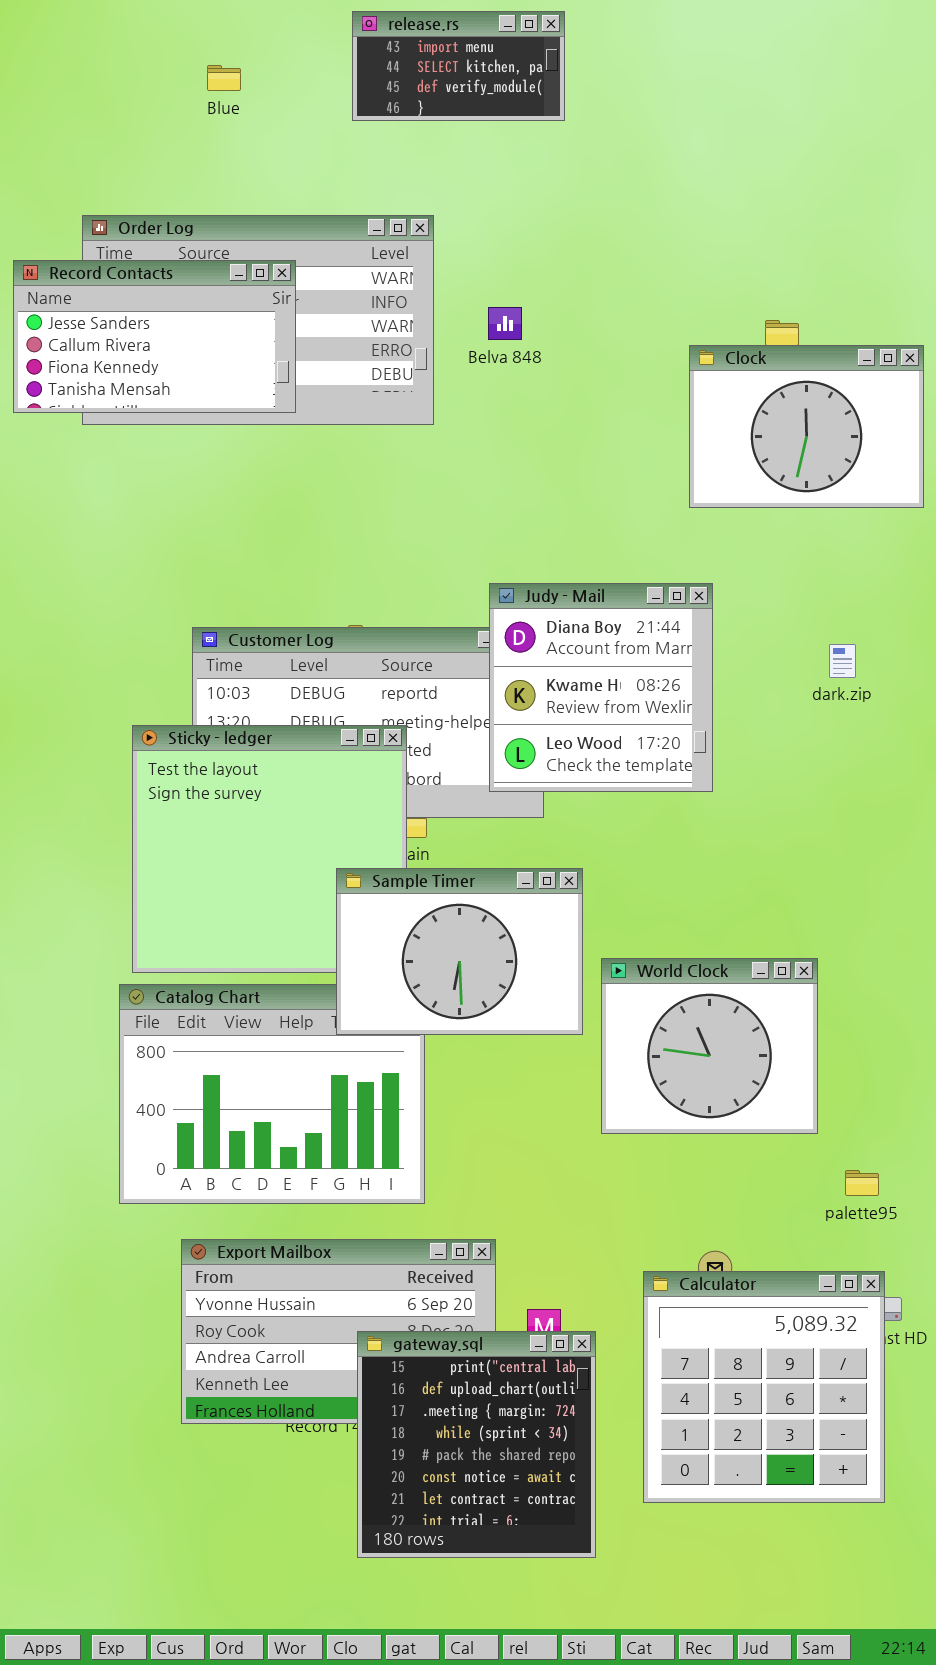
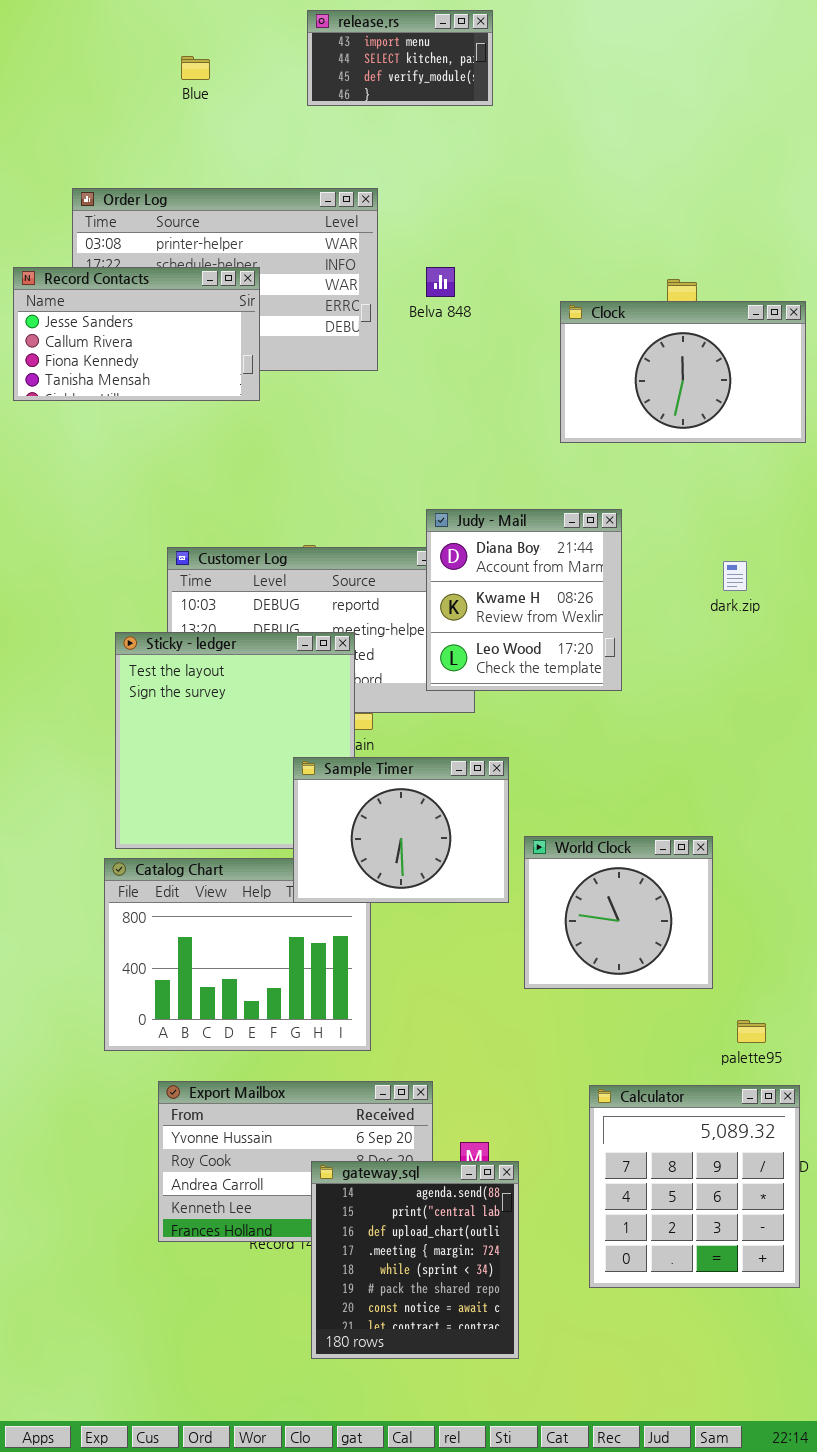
Record Contacts: [13,260,296,413] -> [13,267,260,401], moved
Clock: [689,345,924,508] -> [560,301,806,443], resized
Calculator: [643,1271,885,1503] -> [589,1085,800,1288], moved
gateway.sql: [357,1331,596,1558] -> [311,1161,519,1359], scrolled up 1 row

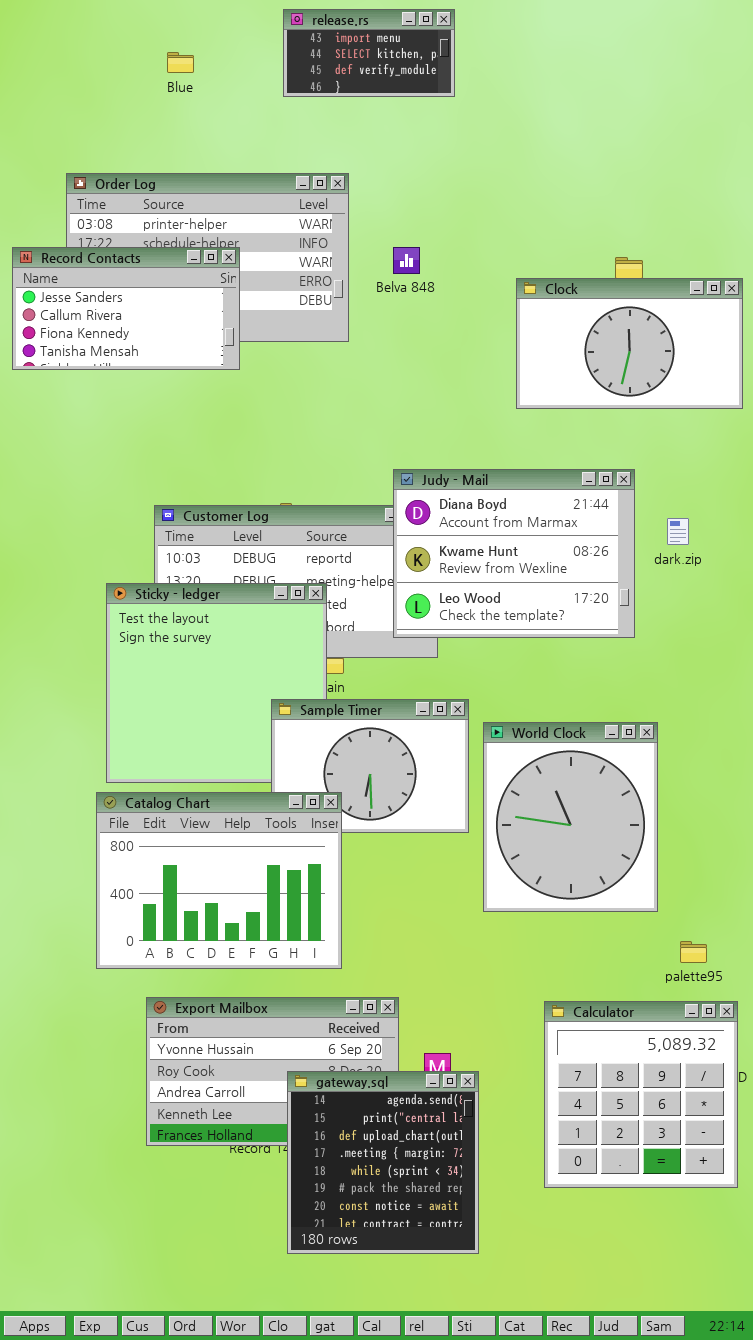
Judy - Mail: [426,509,622,691] -> [393,469,635,638], resized
World Clock: [524,836,713,989] -> [483,722,658,912], resized
Catalog Chart: [104,858,371,1051] -> [96,792,342,969], raised

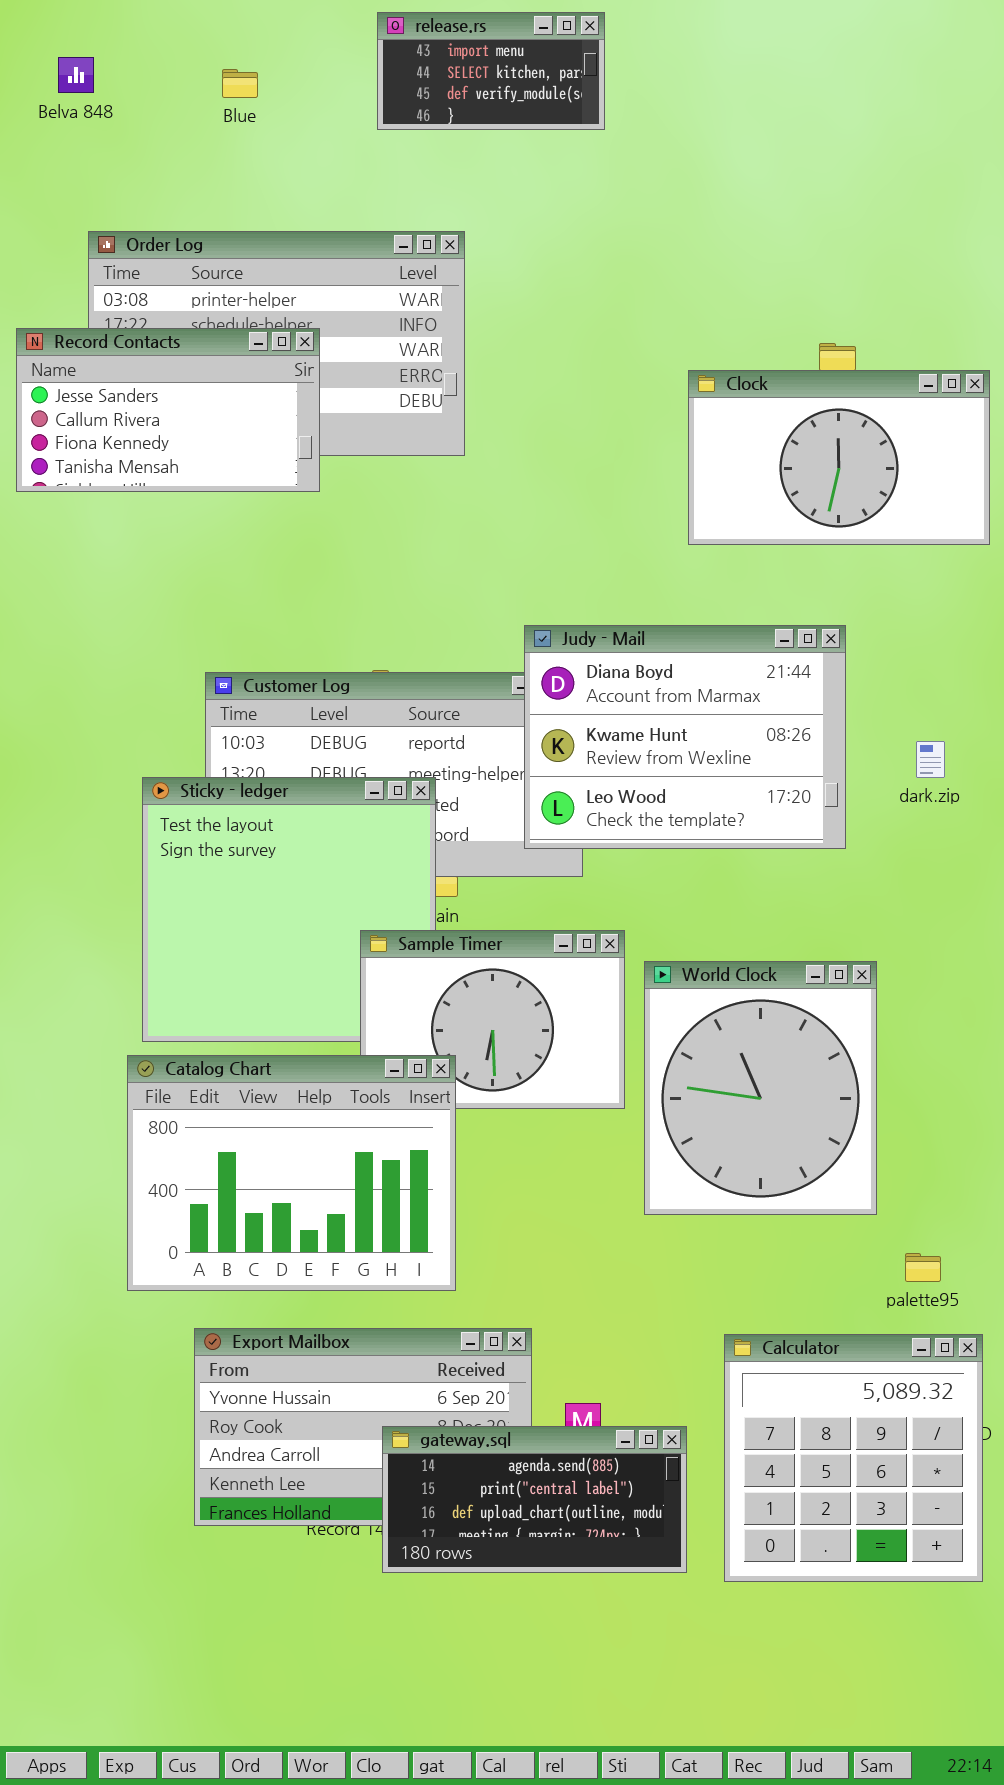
Belva 848: [393,247,420,274] -> [58,57,94,93], moved
dark.zip: [667,518,689,545] -> [916,741,945,778], moved
gateway.sql: [287,1071,479,1254] -> [382,1426,687,1573], resized

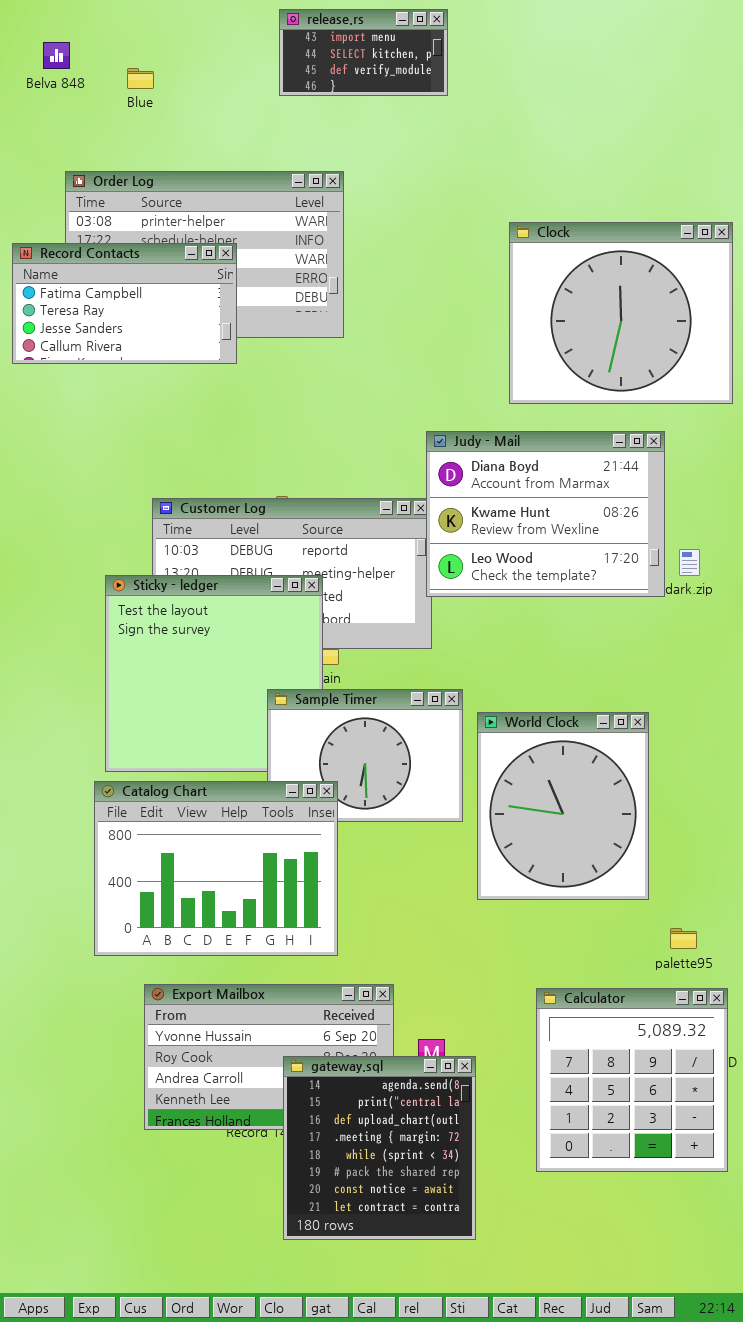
Blue: [222,69,258,98] -> [127,68,154,89], moved
Record Contacts: [16,328,320,492] -> [12,243,237,364], scrolled up 2 rows
Clock: [688,370,990,545] -> [509,222,733,404], resized
Judy - Mail: [524,625,846,849] -> [426,431,665,597], moved
gateway.sql: [382,1426,687,1573] -> [283,1056,476,1240], resized

